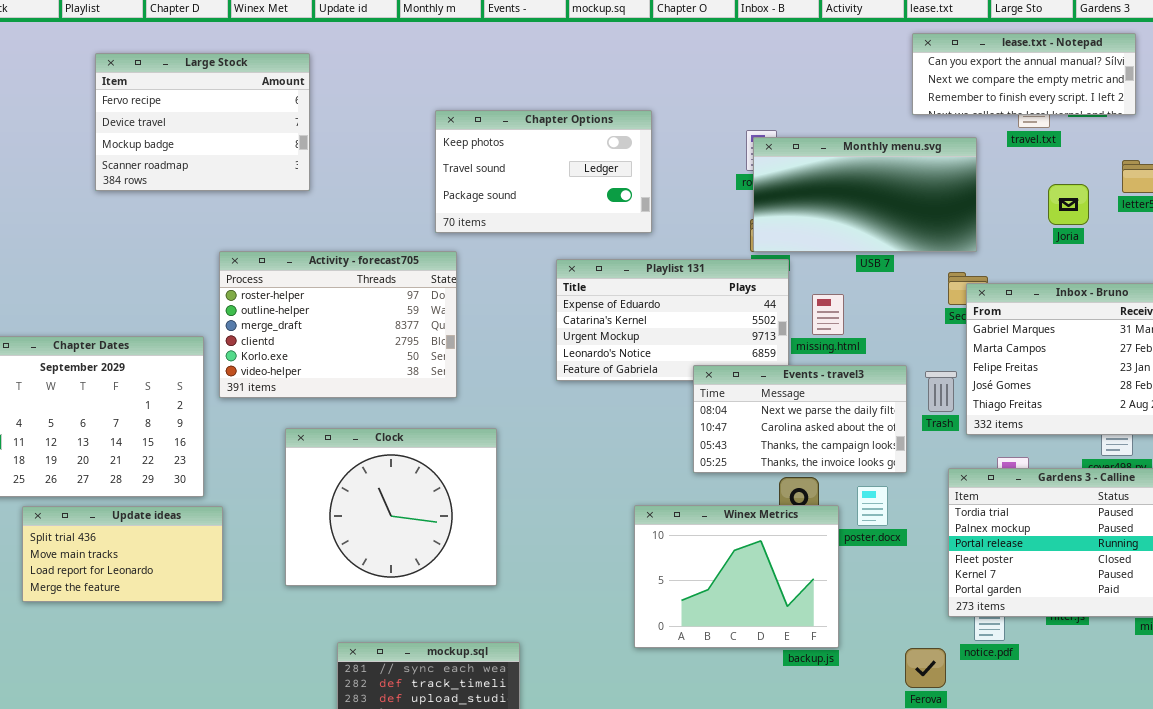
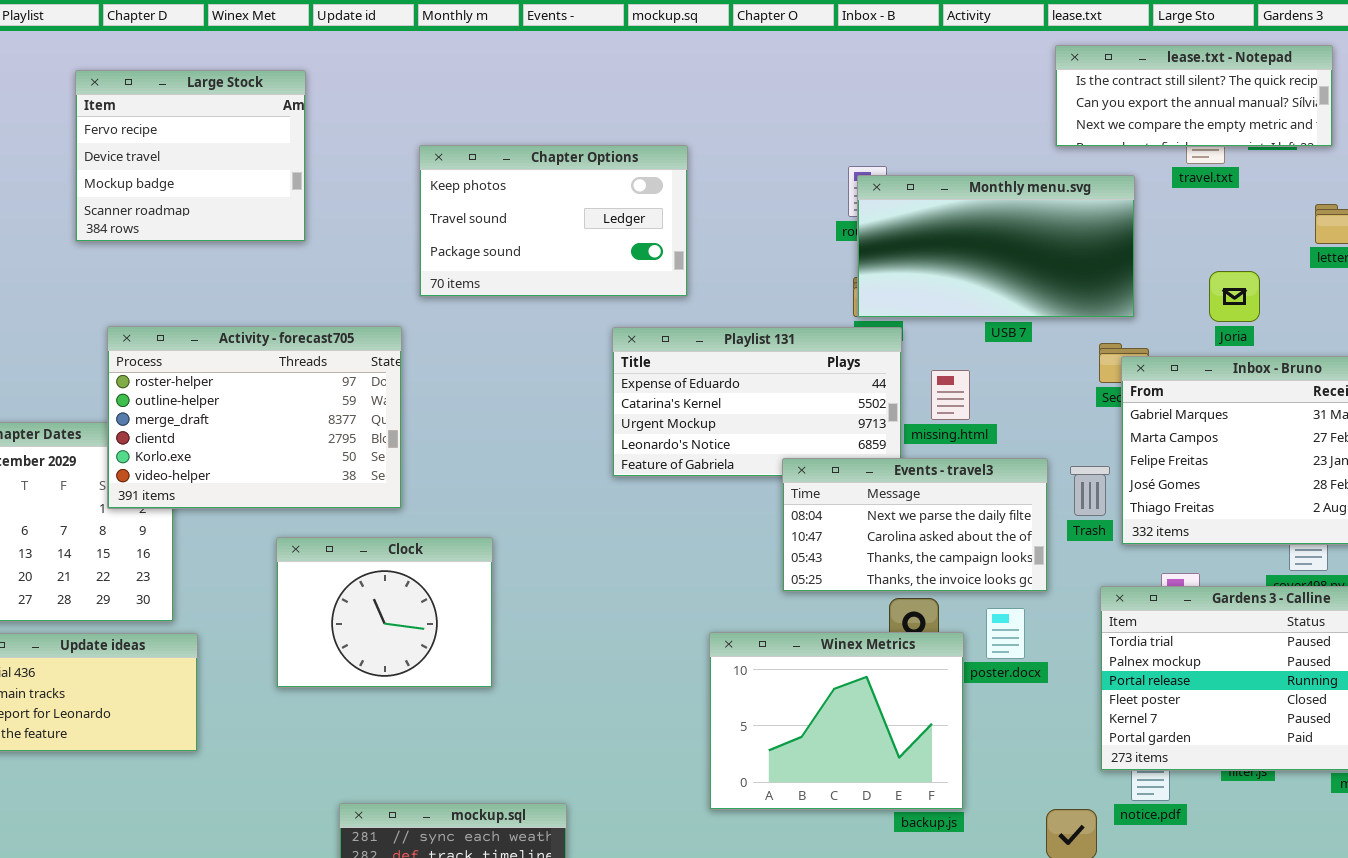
lease.txt - Notepad: [912,33,1136,115] -> [1055,45,1333,147], scrolled up 1 row
Large Stock: [95,53,310,191] -> [75,70,306,242], resized
Chapter Options: [435,110,652,233] -> [419,145,688,297], moved
Joria: [1048,184,1089,225] -> [1209,271,1260,322], moved
Activity - forecast705: [219,251,457,398] -> [107,326,402,509], moved
Clock: [285,428,497,586] -> [276,537,493,688], resized

